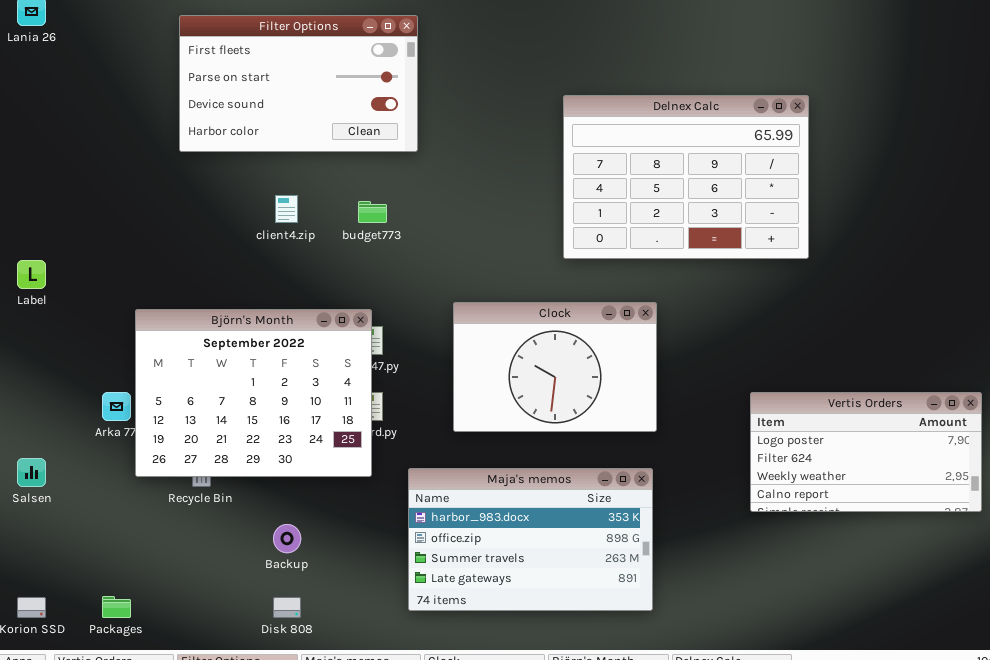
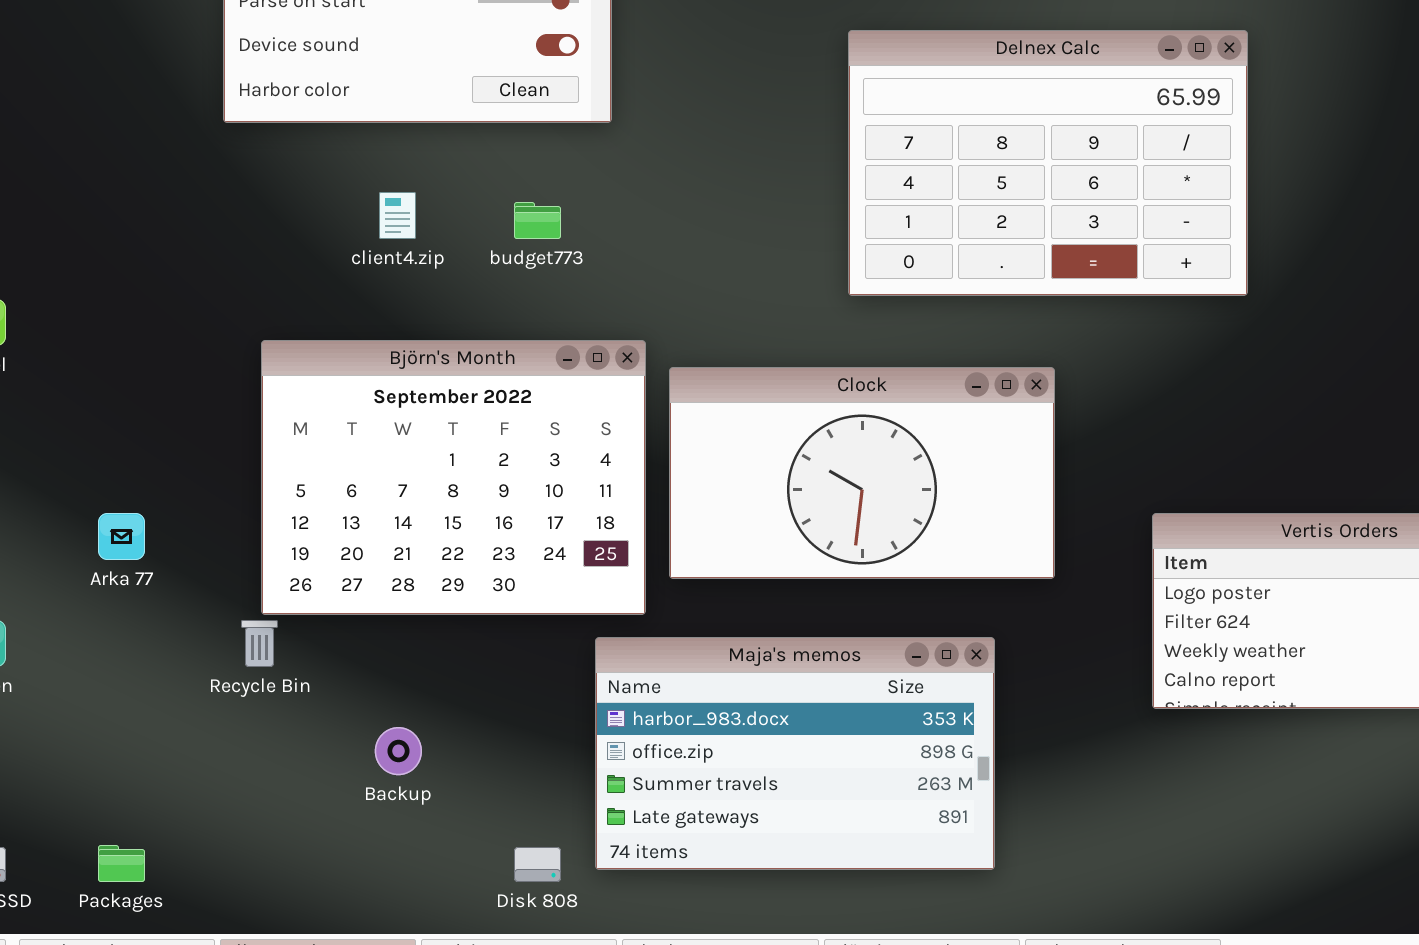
Clock: [453,302,657,432] -> [669,367,1055,579], resized
Björn's Month: [135,309,372,477] -> [261,340,646,615], moved
Disk 808: [273,597,301,618] -> [514,847,561,882], moved

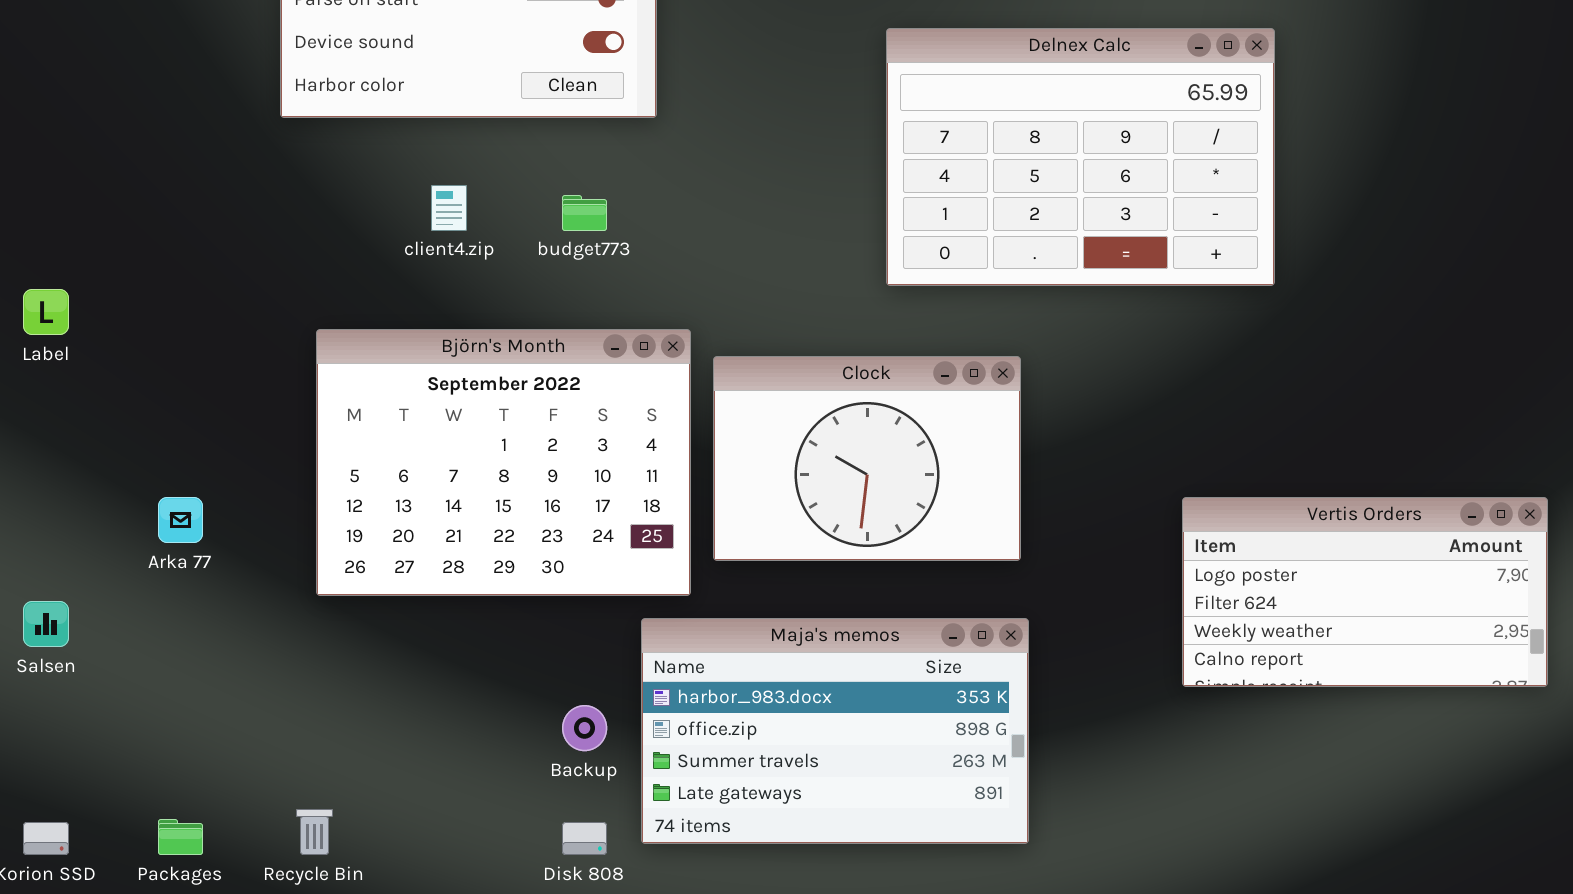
Clock: [669,367,1055,579] -> [713,356,1021,561], resized
Recycle Bin: [241,620,278,667] -> [296,809,333,855], moved
Backup: [375,727,422,775] -> [562,705,607,751], moved

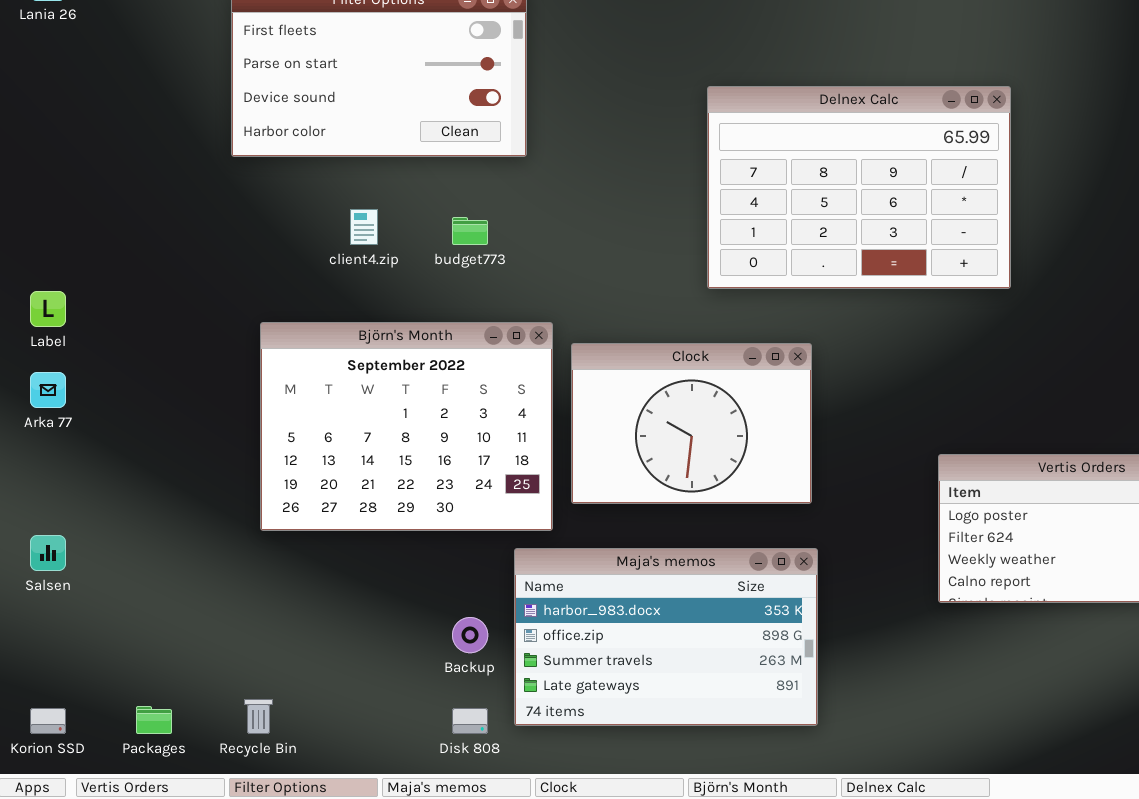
Arka 77: [158,497,203,543] -> [30,372,66,408], moved

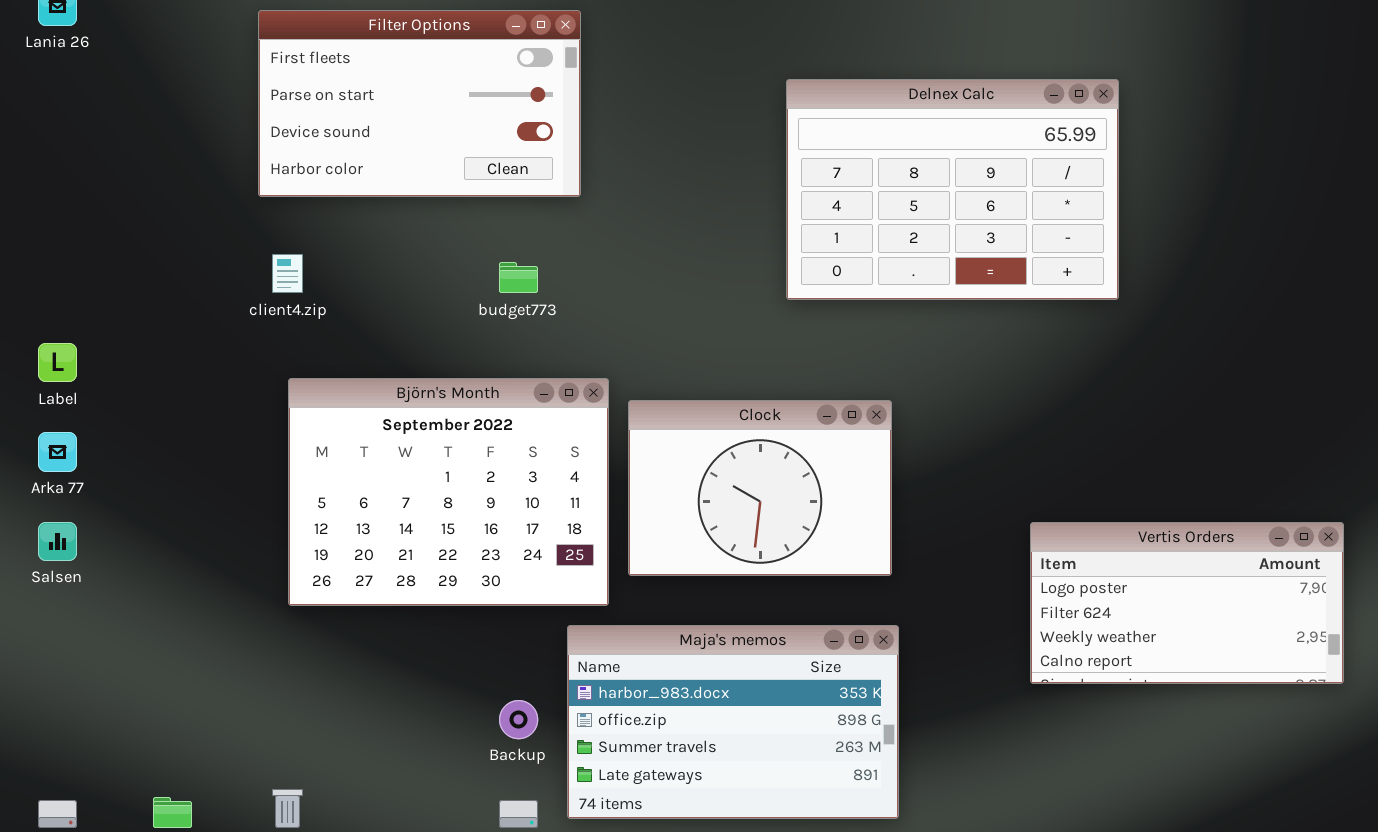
Delnex Calc: [707,86,1011,289] -> [786,79,1119,300], moved
client4.zip: [350,209,378,245] -> [272,254,303,293], moved
Salsen: [30,535,66,571] -> [38,522,77,561], moved

